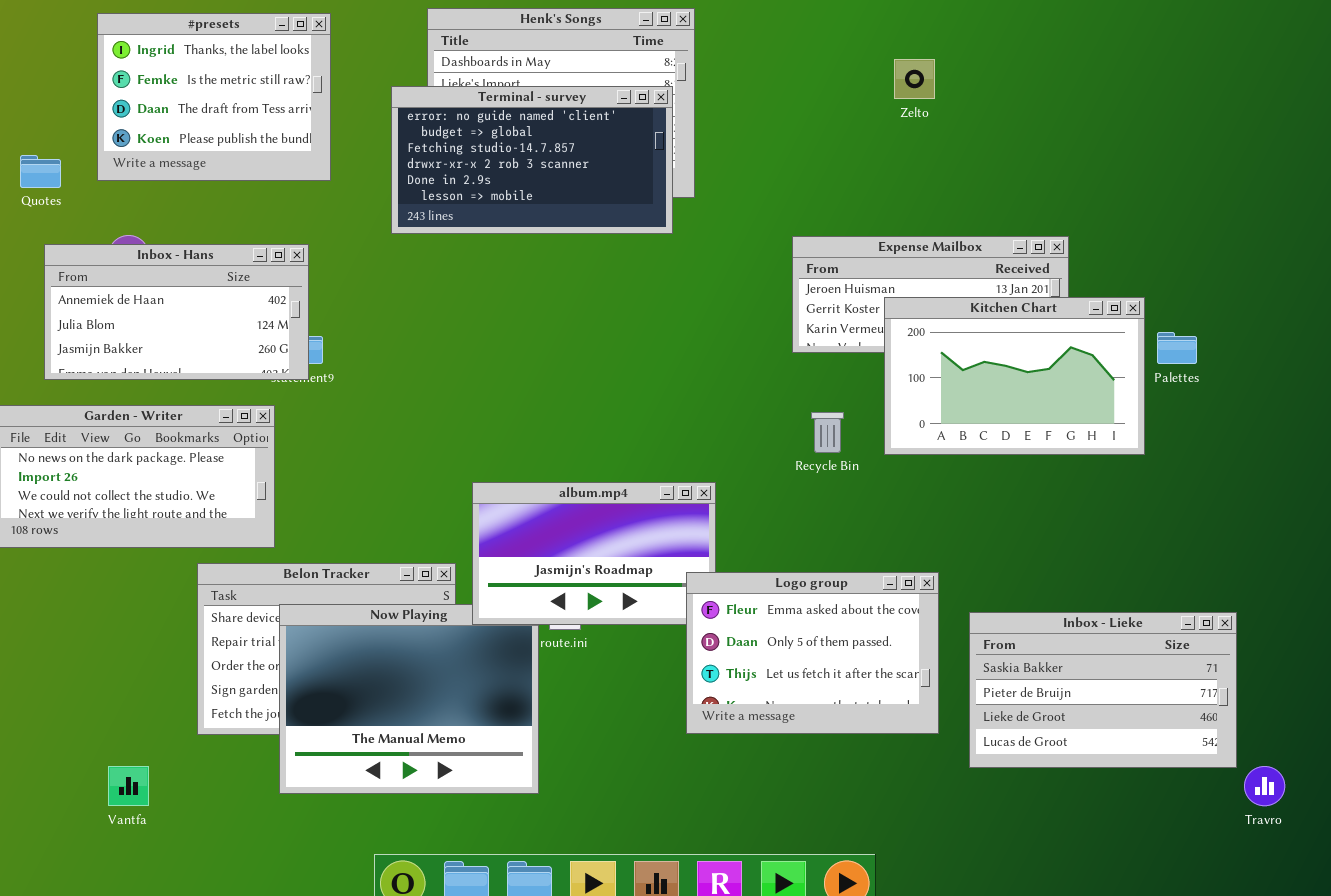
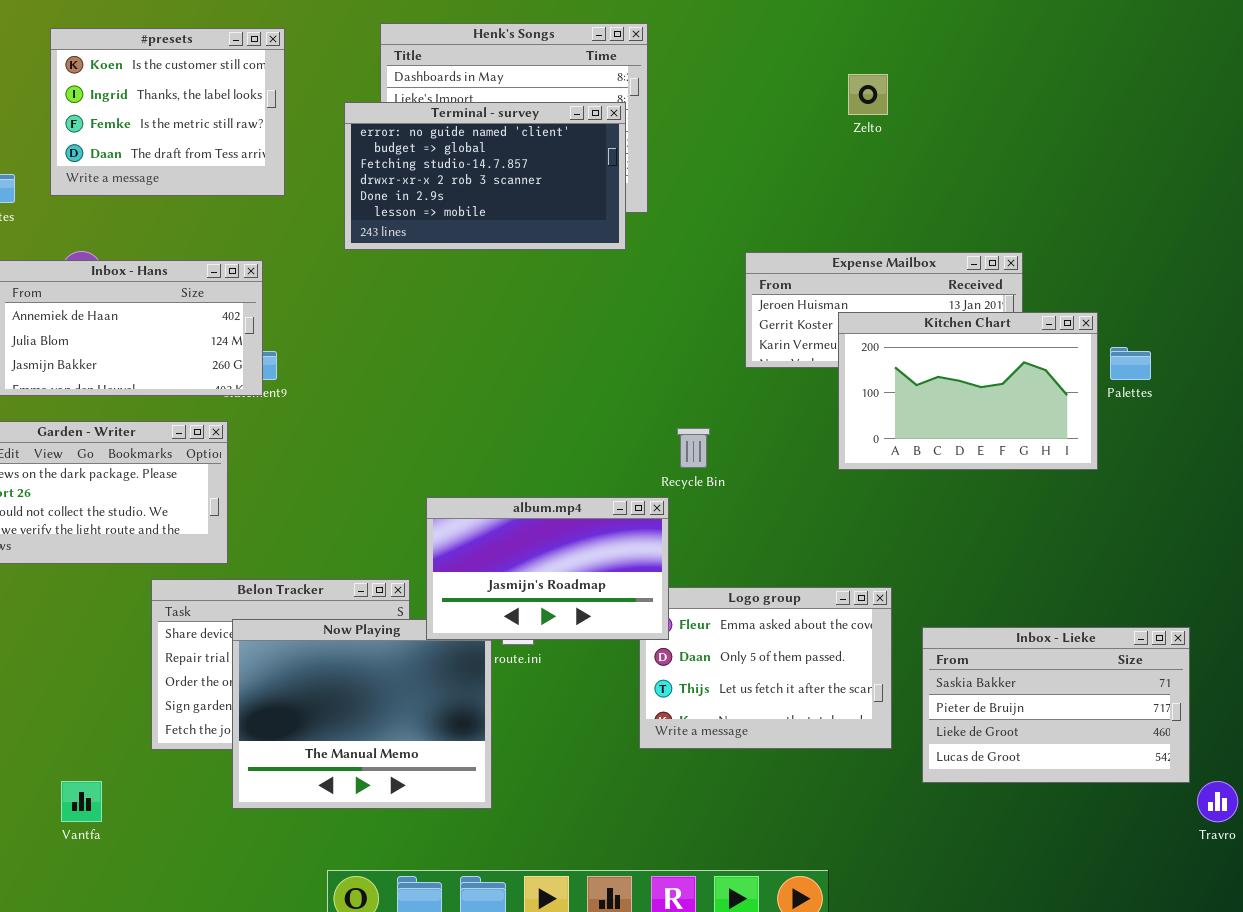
#presets: [97,13,331,181] -> [50,28,285,196], scrolled up 1 row
Recycle Bin: [811,412,844,453] -> [677,428,710,468], moved
album.mp4: [472,482,716,625] -> [426,497,669,640], raised

